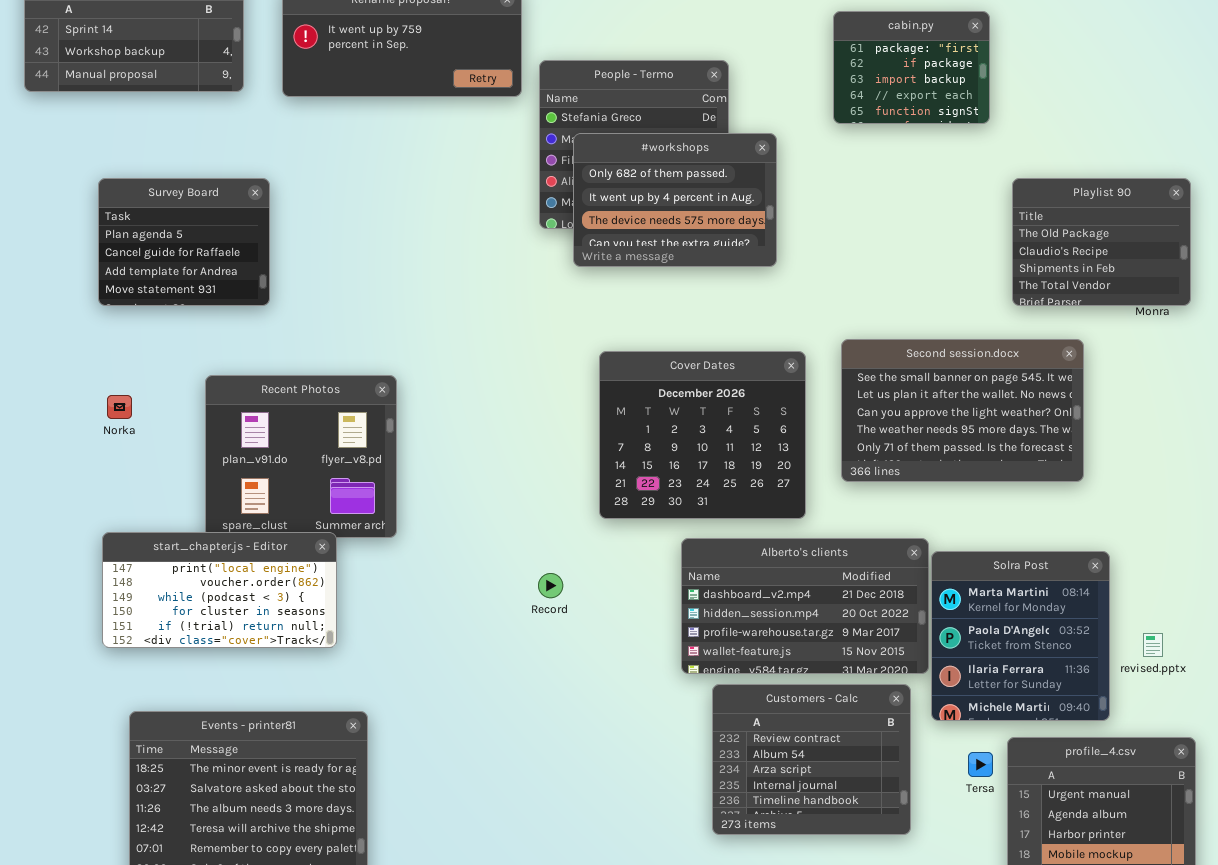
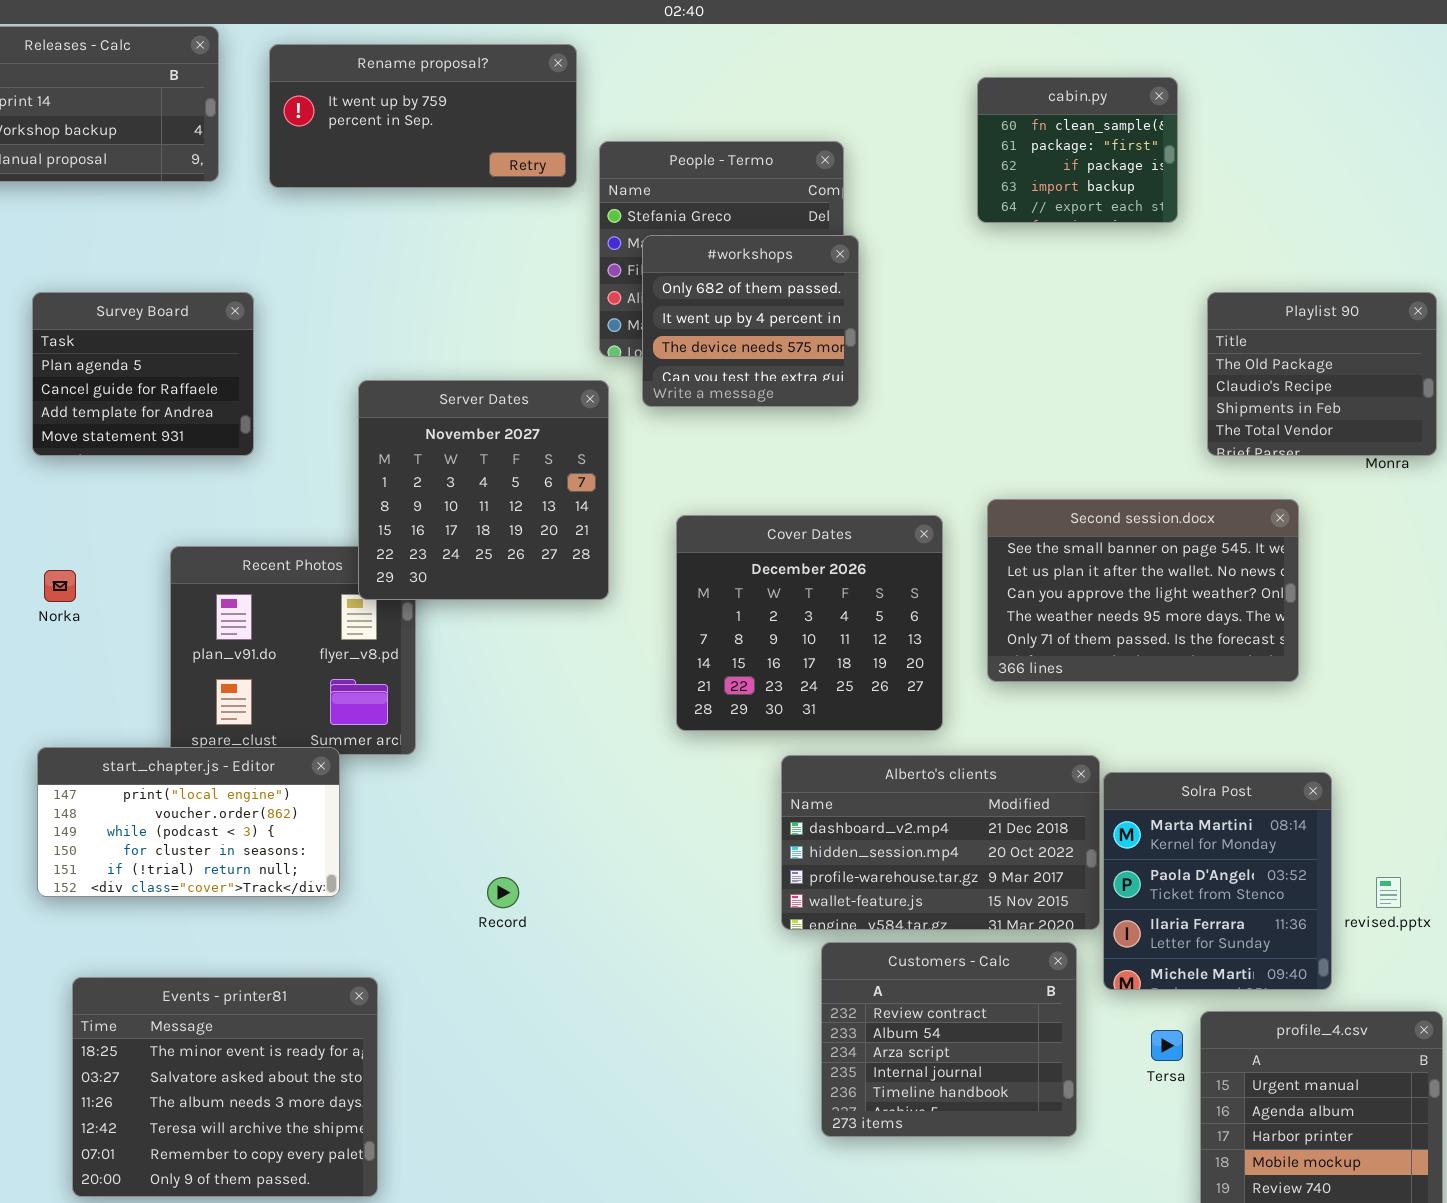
cabin.py: [833,11,990,124] -> [977,77,1178,223], scrolled up 1 row
#workshops: [573,133,777,267] -> [642,235,859,407], resized
Server Dates: none -> [358,380,609,600], opened
Record: [538,573,563,598] -> [487,877,519,908], moved

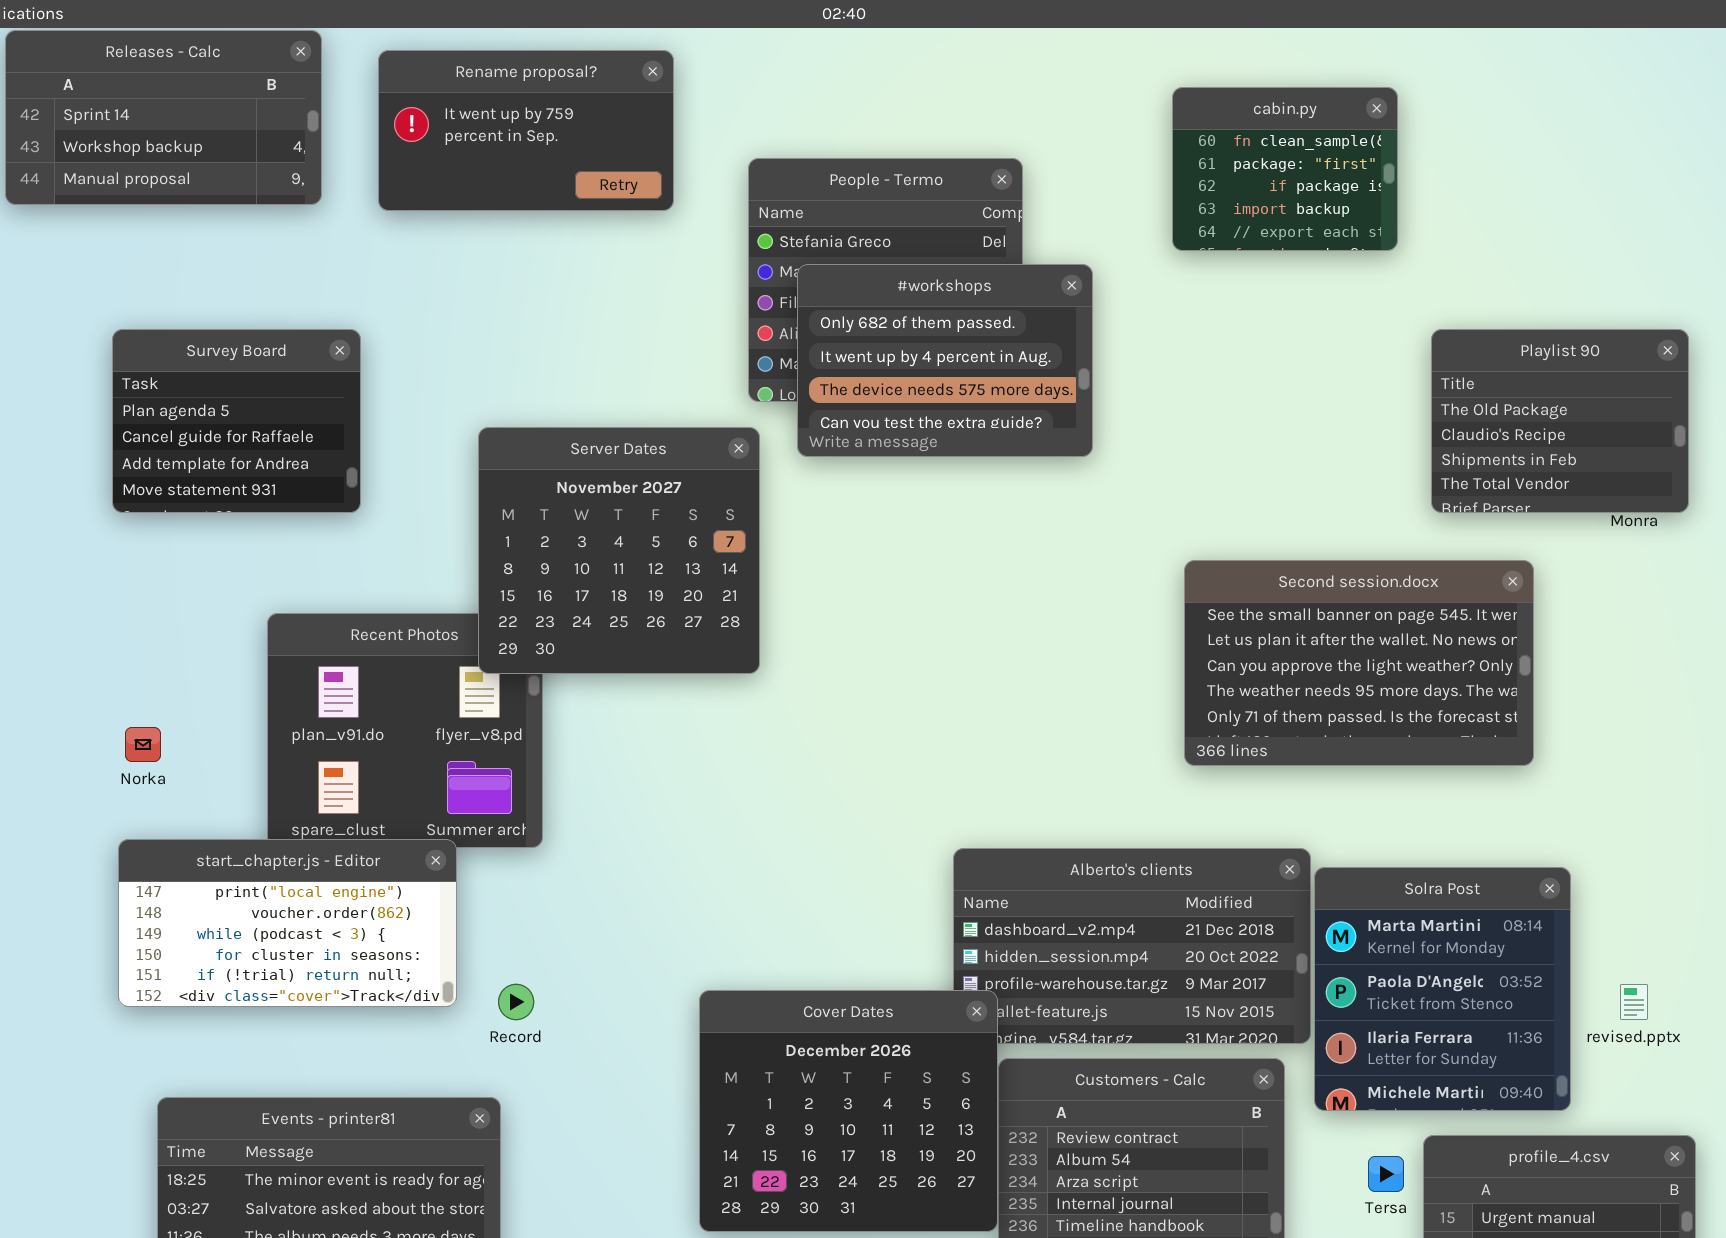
Rename proposal?: [269,44,577,188] -> [378,50,674,211], resized
#workshops: [642,235,859,407] -> [797,264,1093,457], resized
Cover Dates: [676,515,943,731] -> [699,990,998,1232], moved
Norka: [44,570,76,602] -> [125,727,161,762], moved
Record: [487,877,519,908] -> [498,984,534,1020], moved

